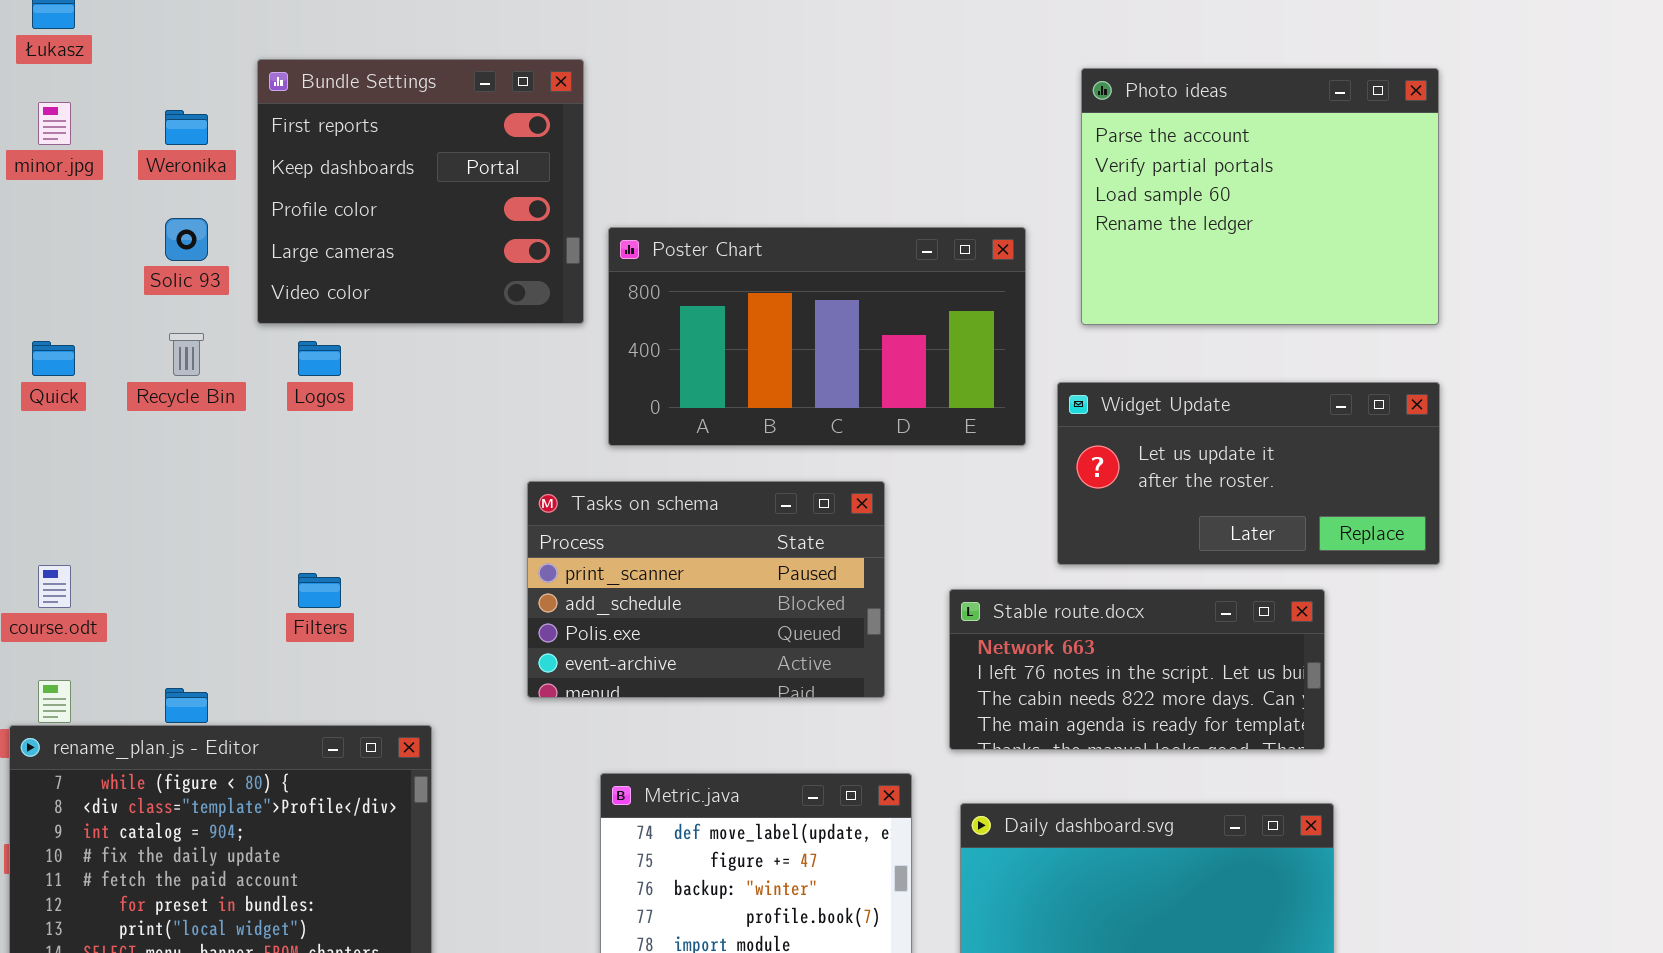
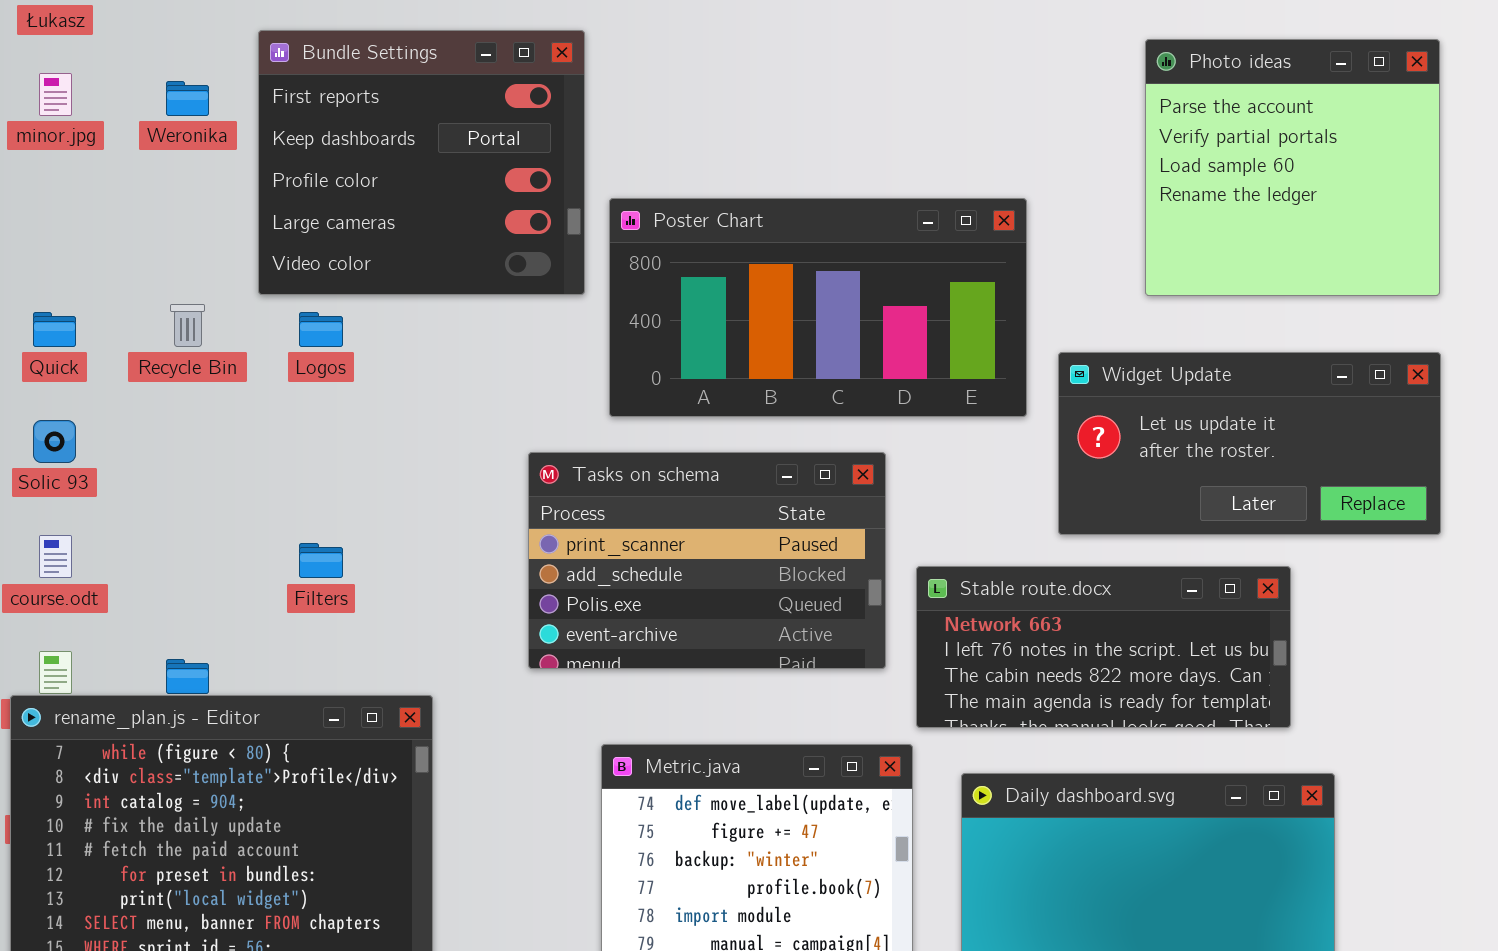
Photo ideas: [1081,68,1439,325] -> [1145,39,1440,296], resized
Solic 93: [165,218,208,261] -> [33,420,76,463], moved
Stable route.docx: [949,589,1325,750] -> [916,566,1291,728], moved

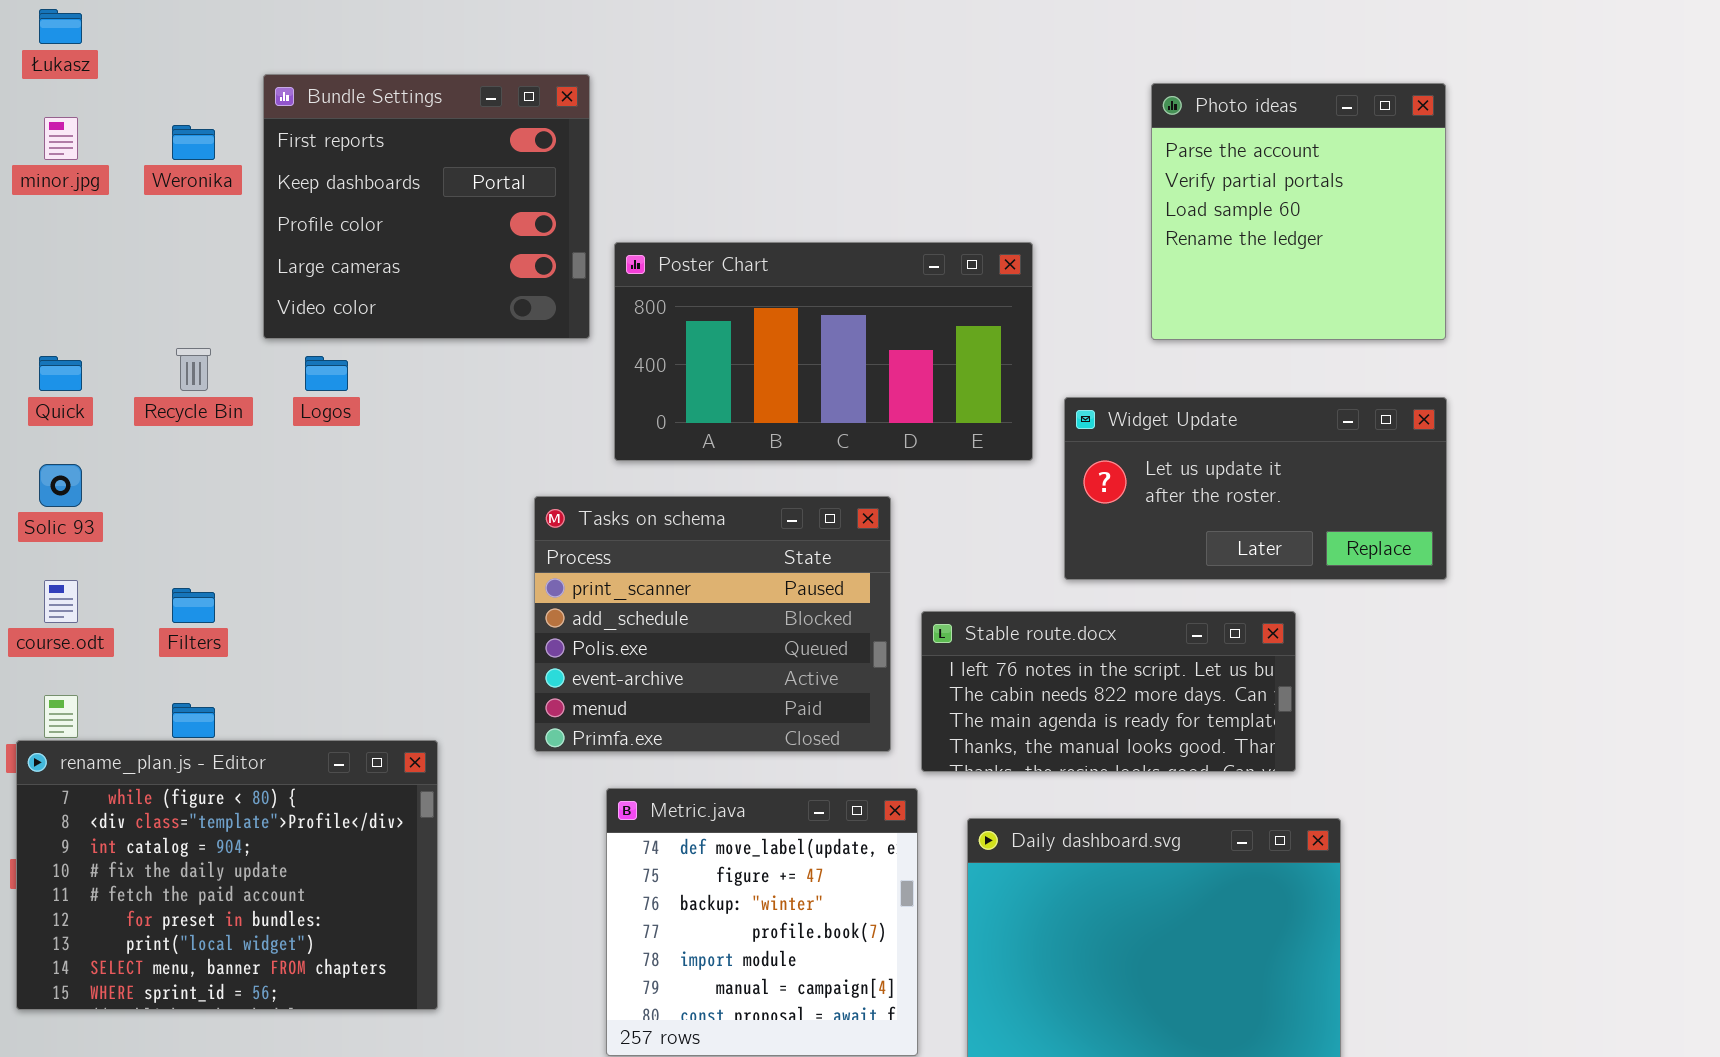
Tasks on schema: [528,452,886,669] -> [534,496,891,752], resized
Filters: [299,543,343,578] -> [172,588,215,623], moved
Stable route.docx: [916,566,1291,728] -> [921,611,1296,772], scrolled down 1 row

